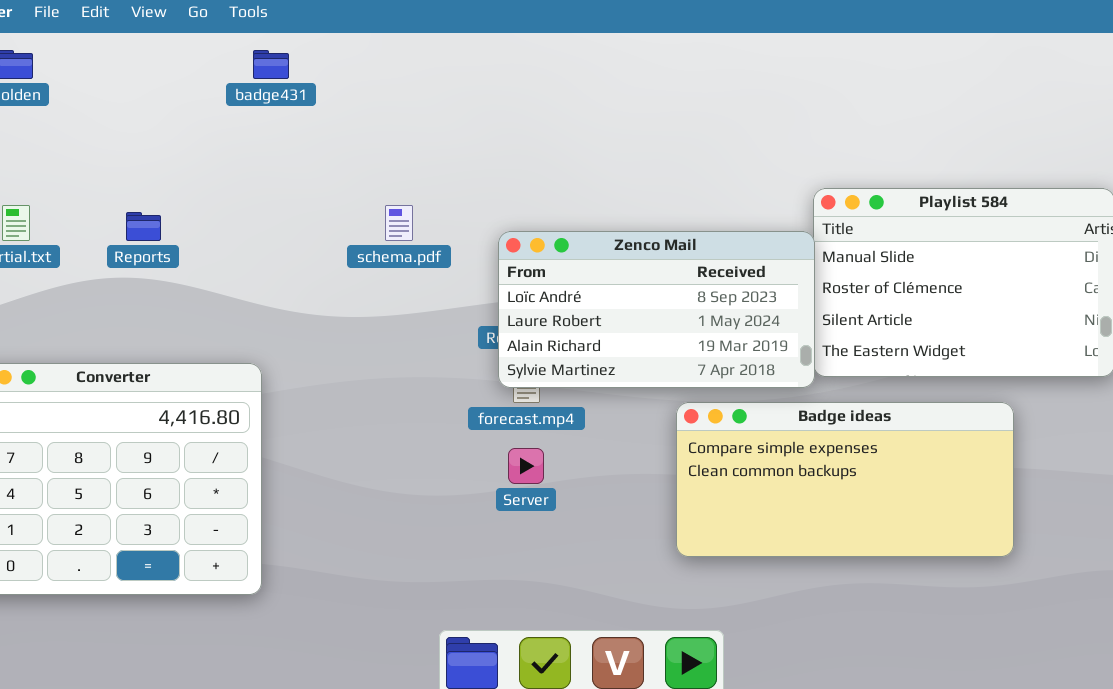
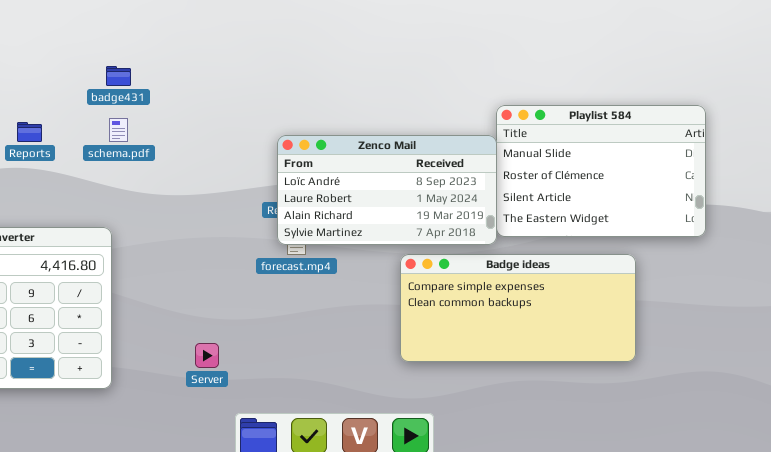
badge431: [253,50,289,79] -> [106,66,131,86], moved
schema.pdf: [385,205,413,241] -> [109,118,128,142], moved
Server: [508,448,544,484] -> [195,343,219,368], moved

